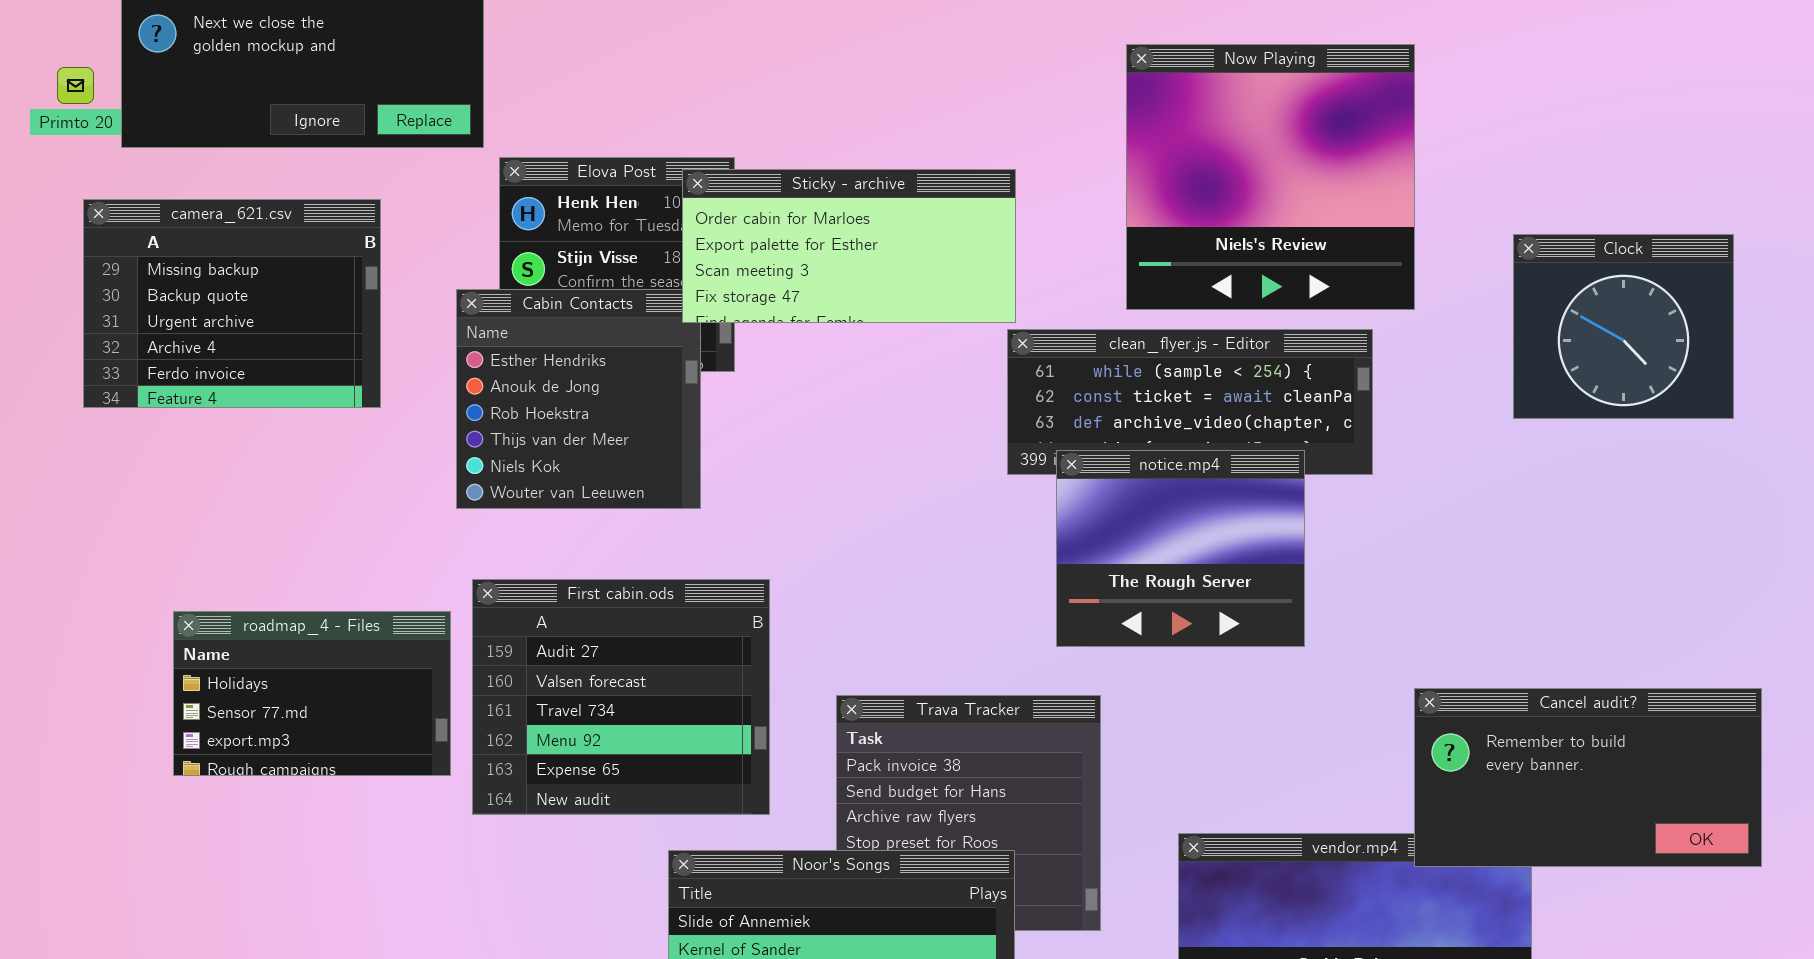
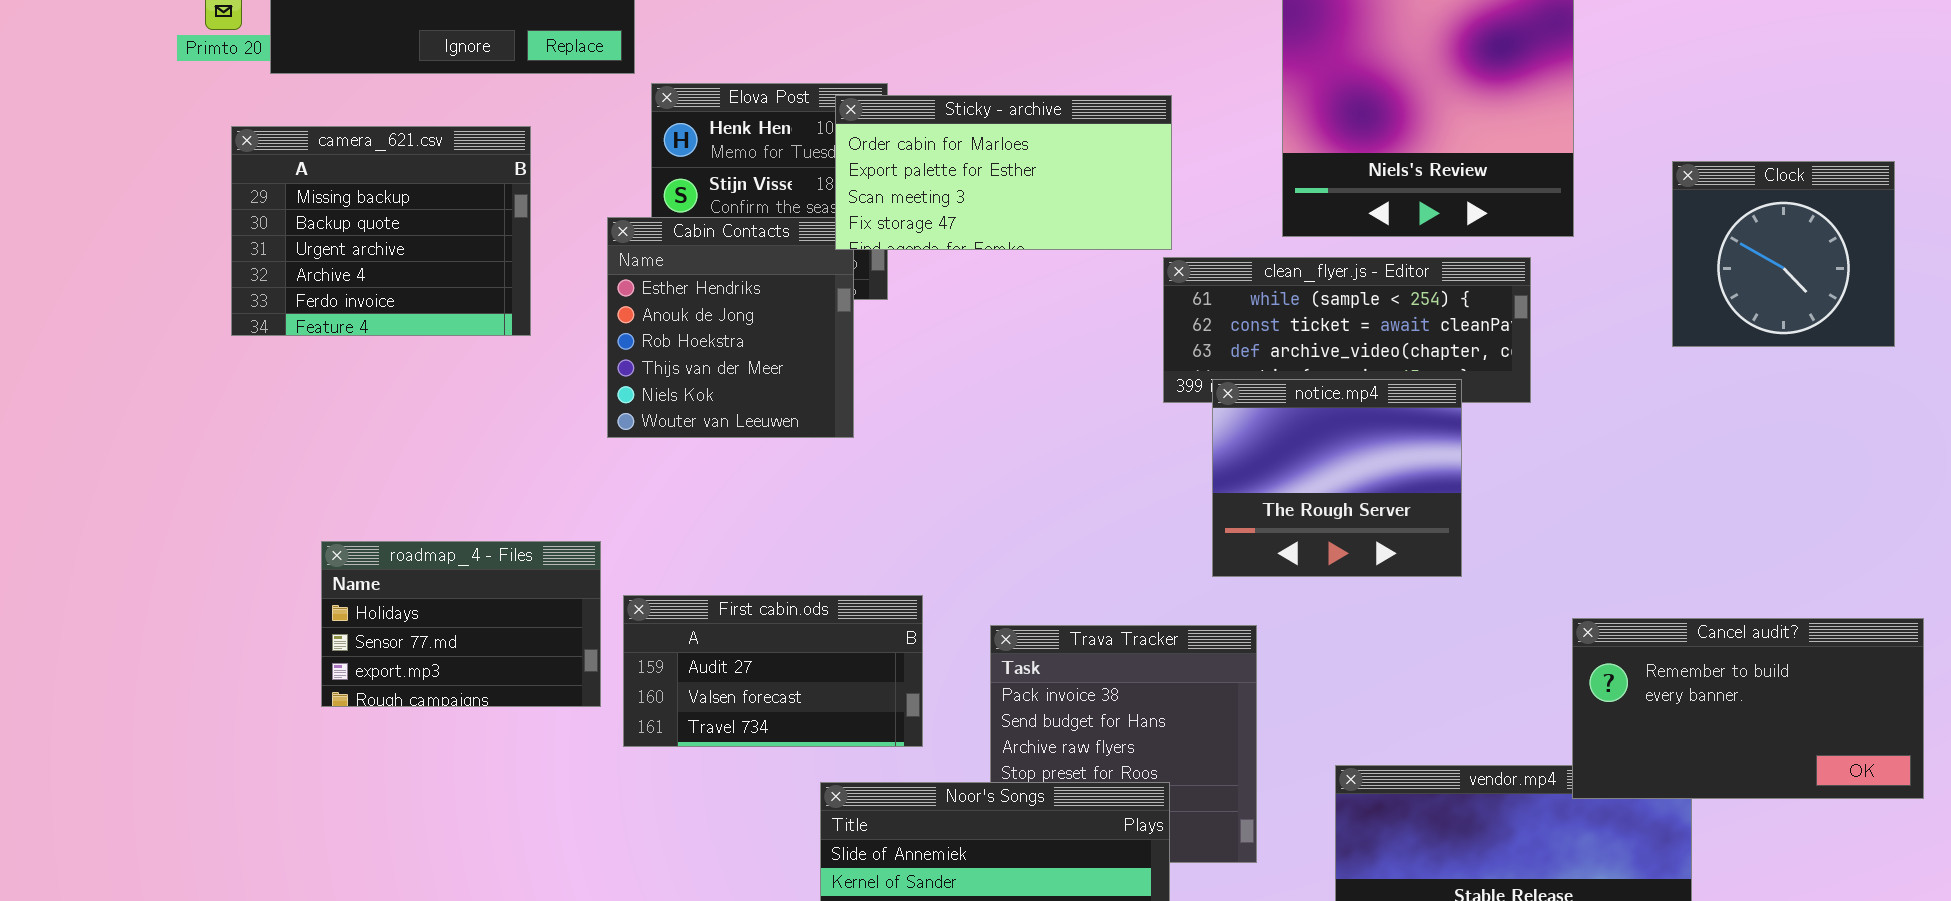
First cabin.ods: [472,579,770,815] -> [623,595,923,747], resized

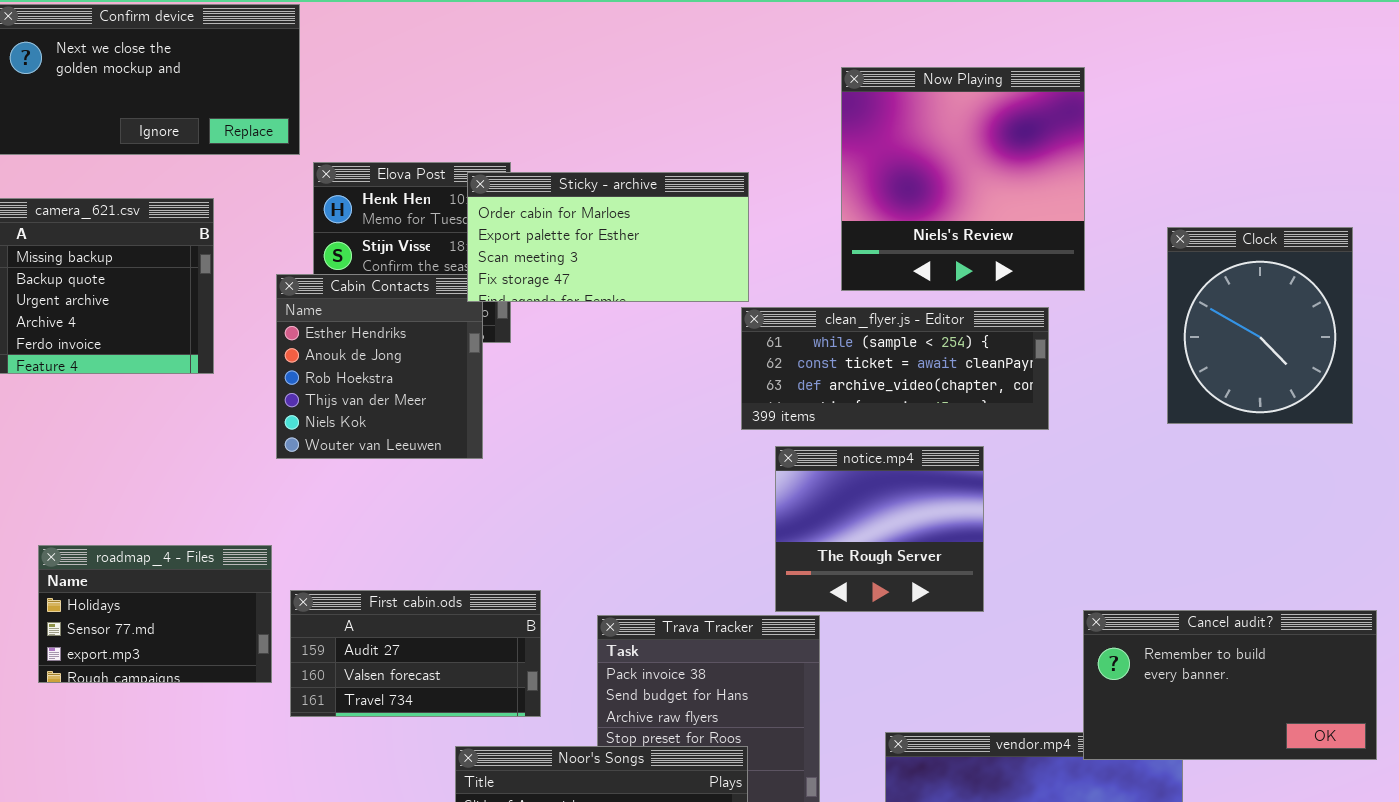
Clock: [1672,161,1895,347] -> [1167,227,1353,424], resized
notice.mp4: [1212,379,1462,577] -> [775,446,984,612], moved

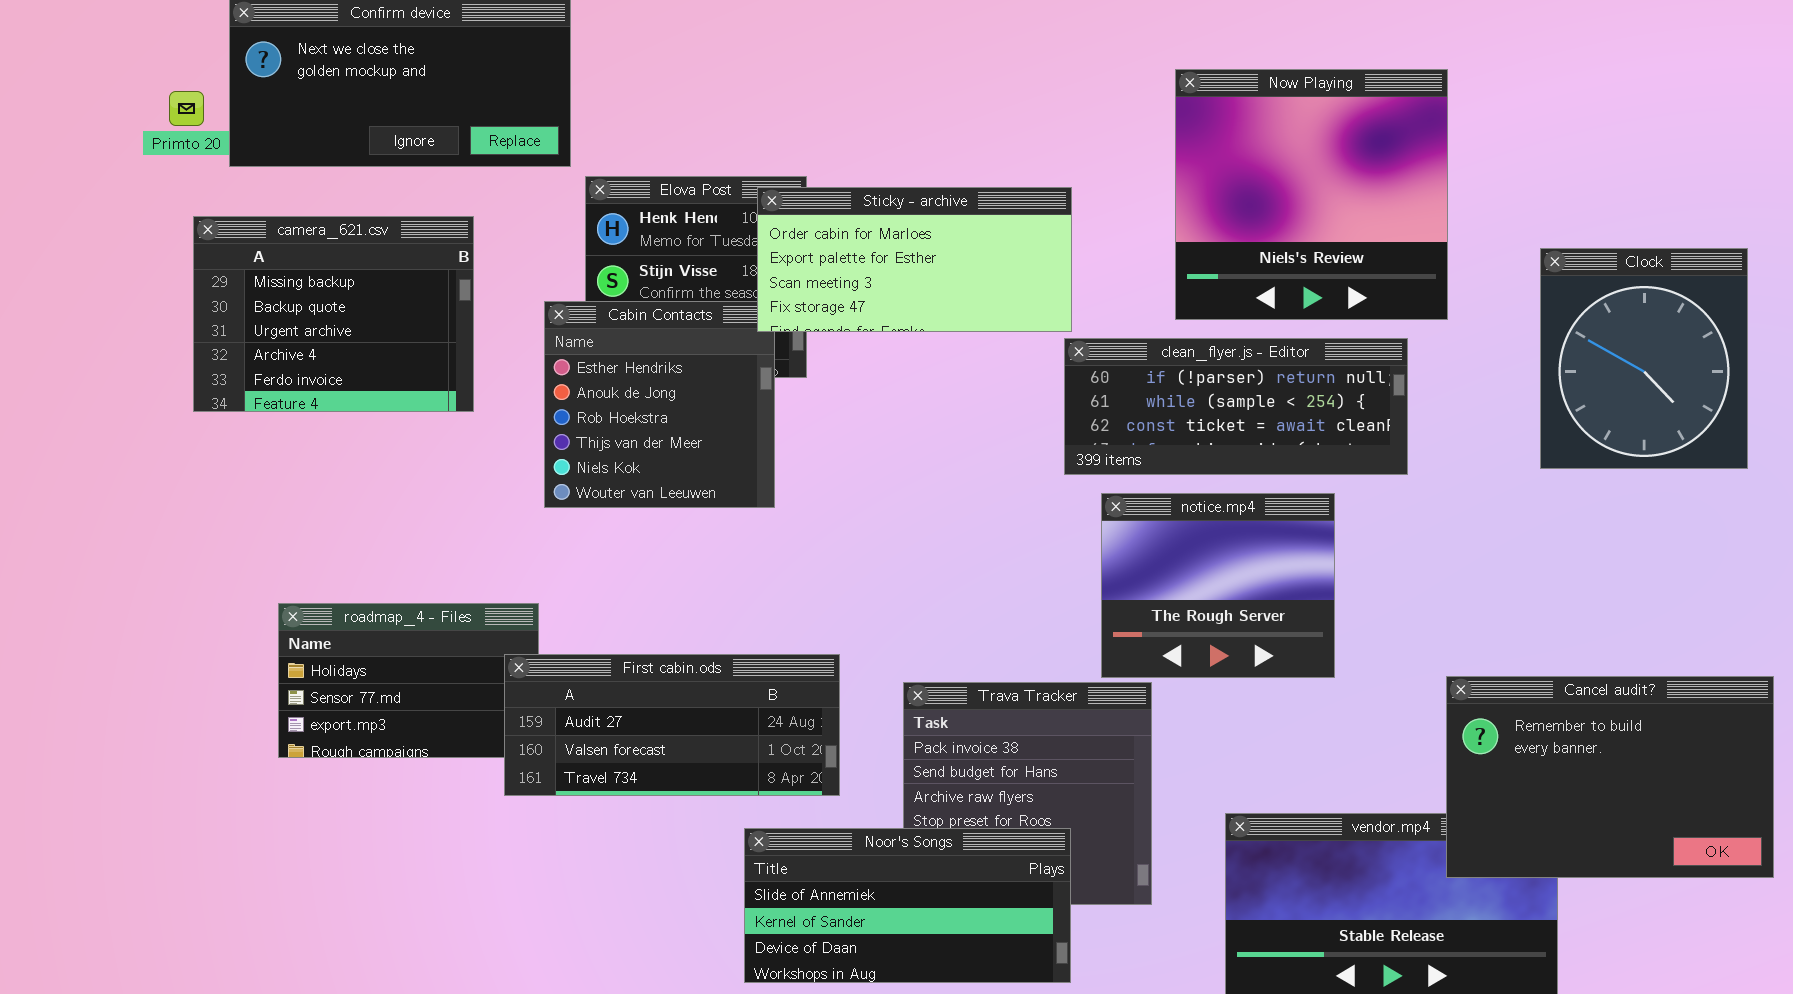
clean_flyer.js - Editor: [741,307,1049,430] -> [1064,338,1408,475], scrolled up 1 row
First cabin.ods: [290,590,541,717] -> [504,654,840,796], resized
Cancel audit?: [1083,610,1377,760] -> [1446,676,1774,878], resized

